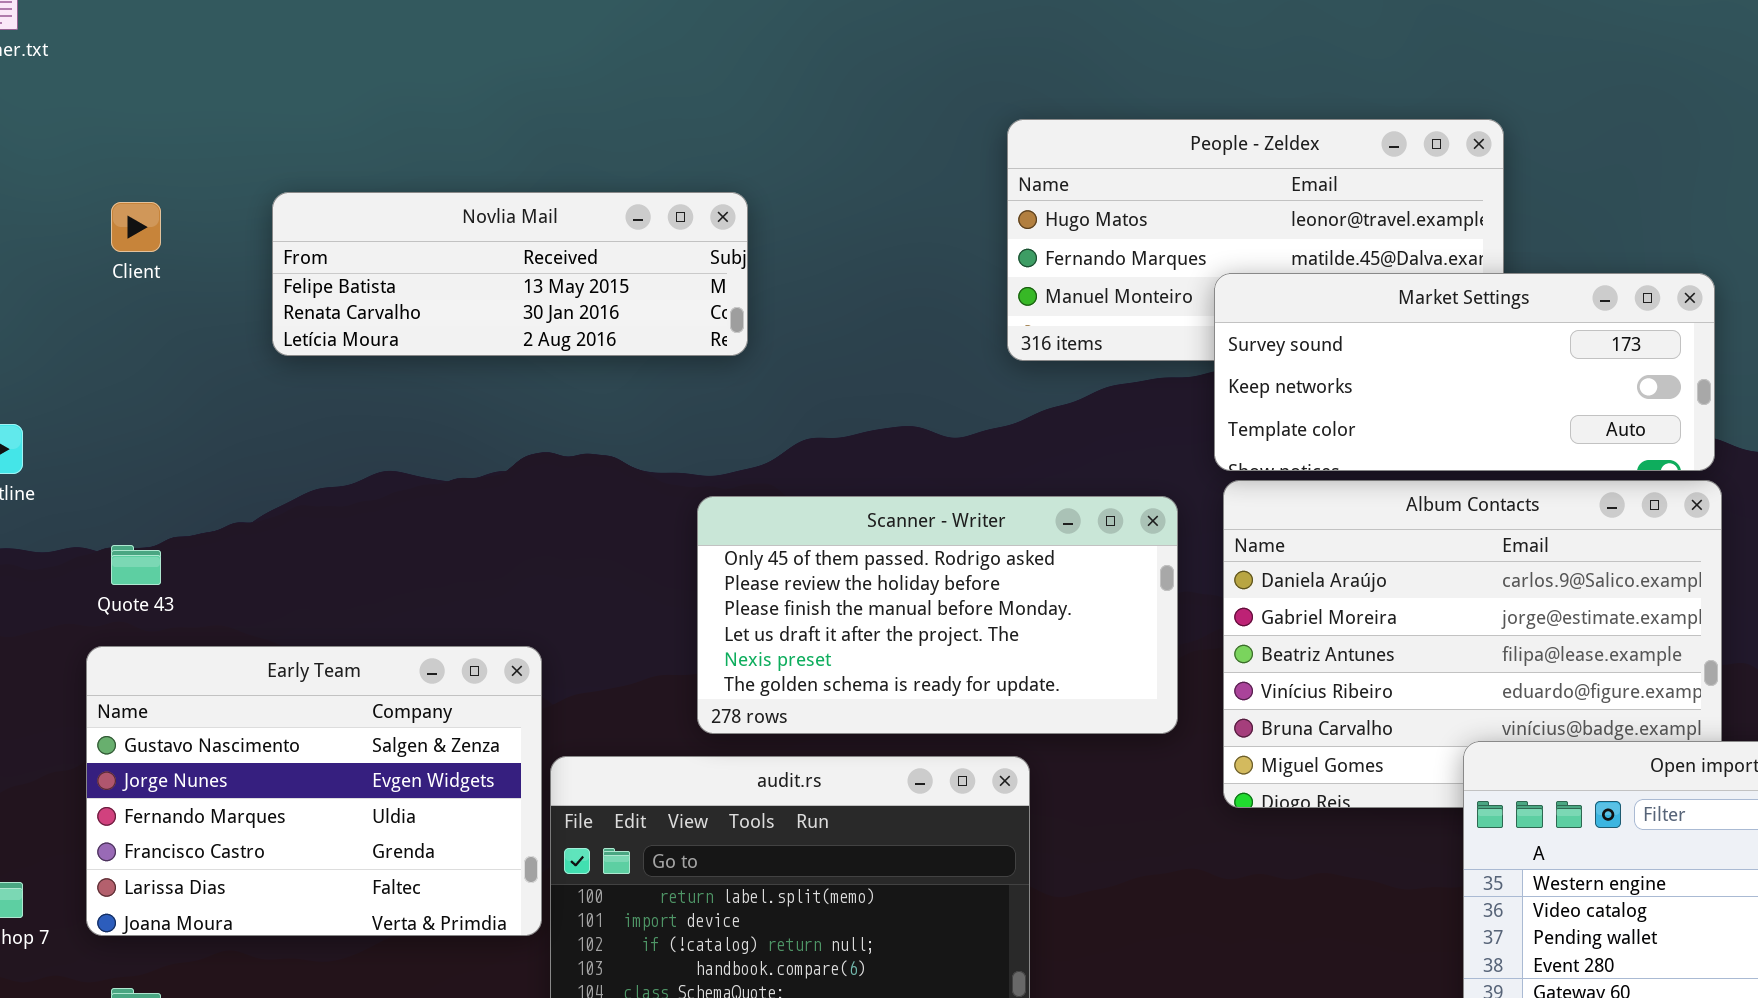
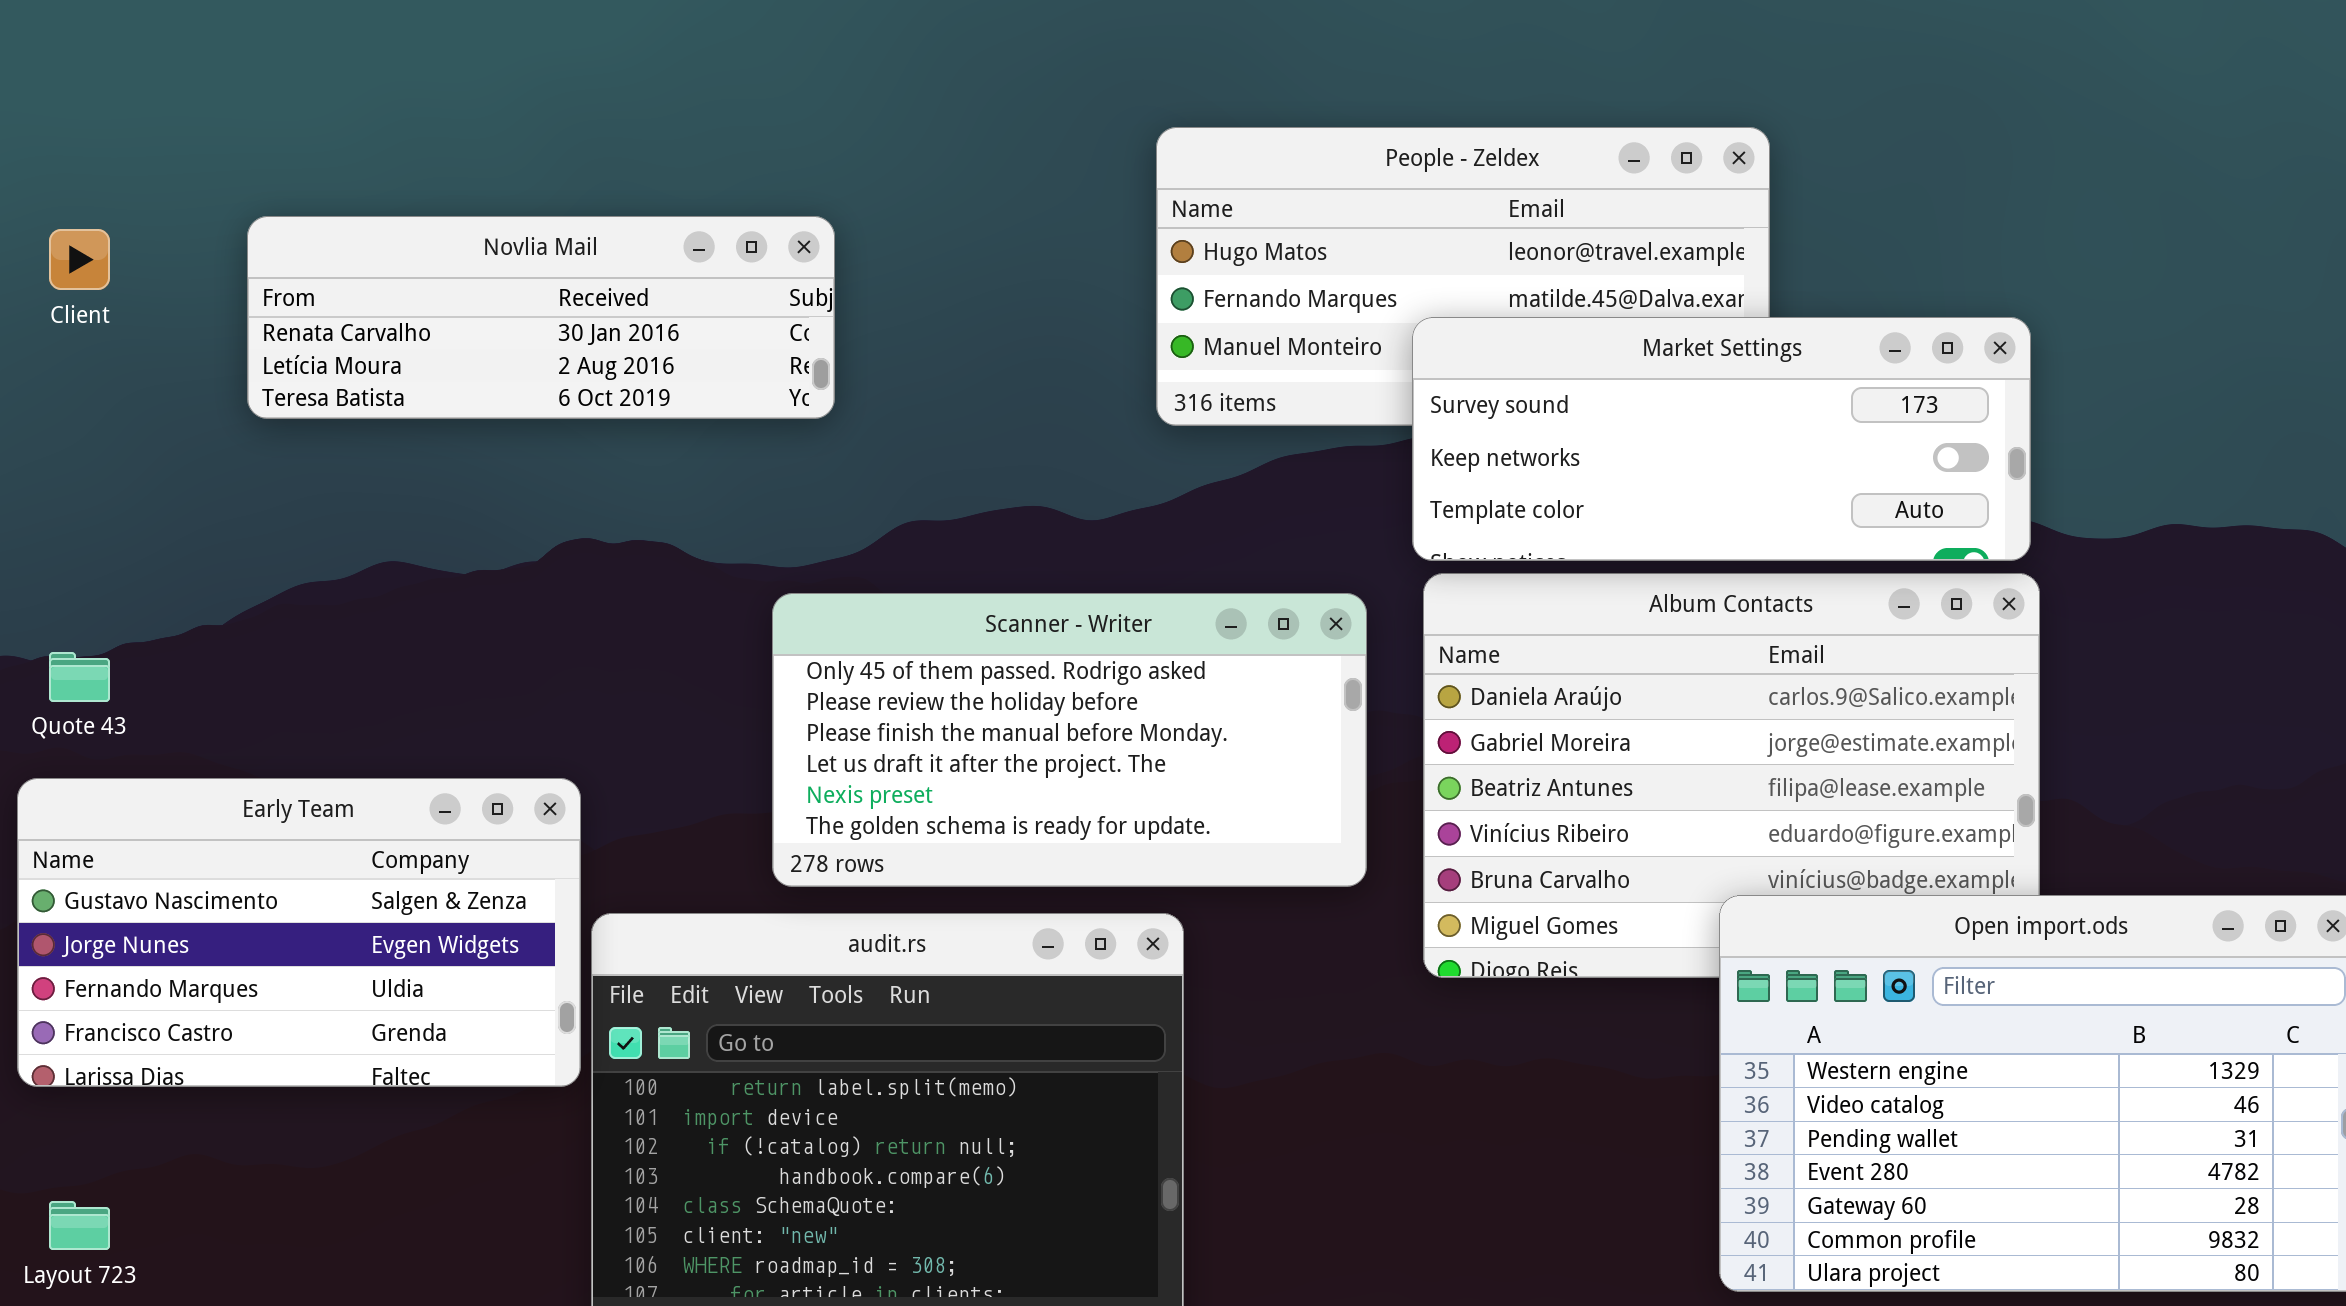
Novlia Mail: [272,192,748,356] -> [247,216,835,419], scrolled down 1 row
Early Team: [86,646,542,936] -> [17,778,581,1087], resized

